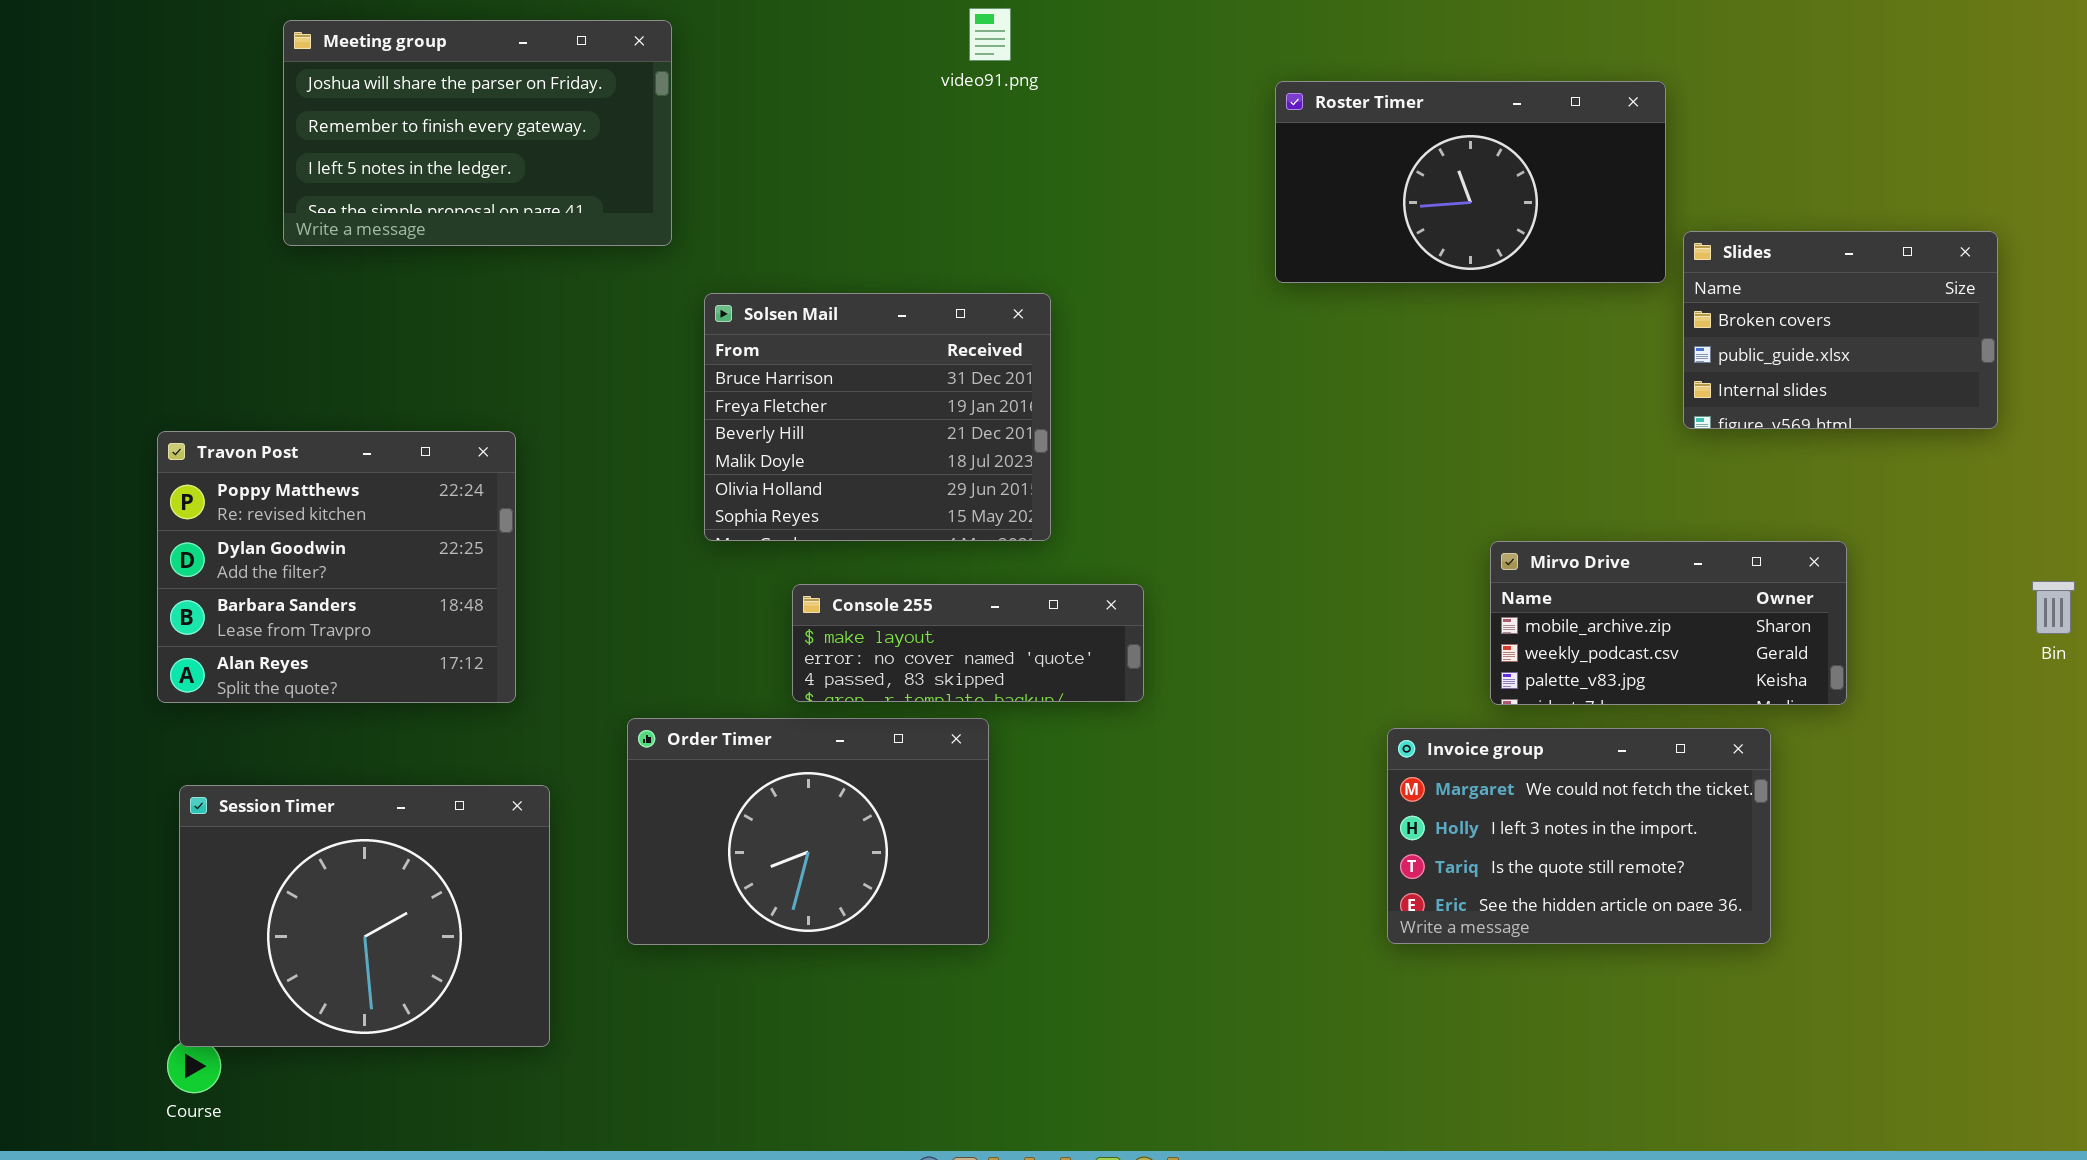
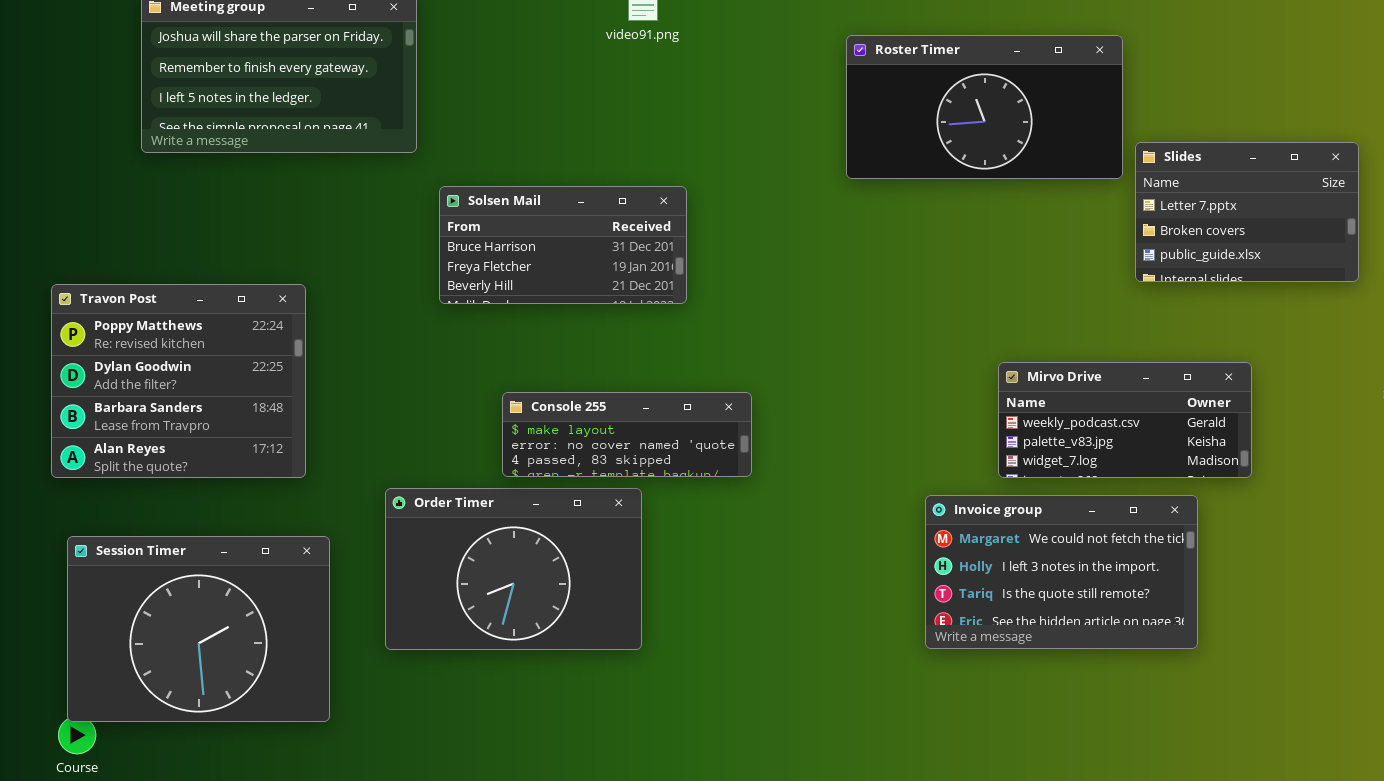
Slides: [1683,231,1998,429] -> [1135,142,1359,282], scrolled up 1 row
Solsen Mail: [704,293,1051,541] -> [439,186,687,304], resized
Mirvo Drive: [1490,541,1847,705] -> [998,362,1252,478], scrolled down 1 row

